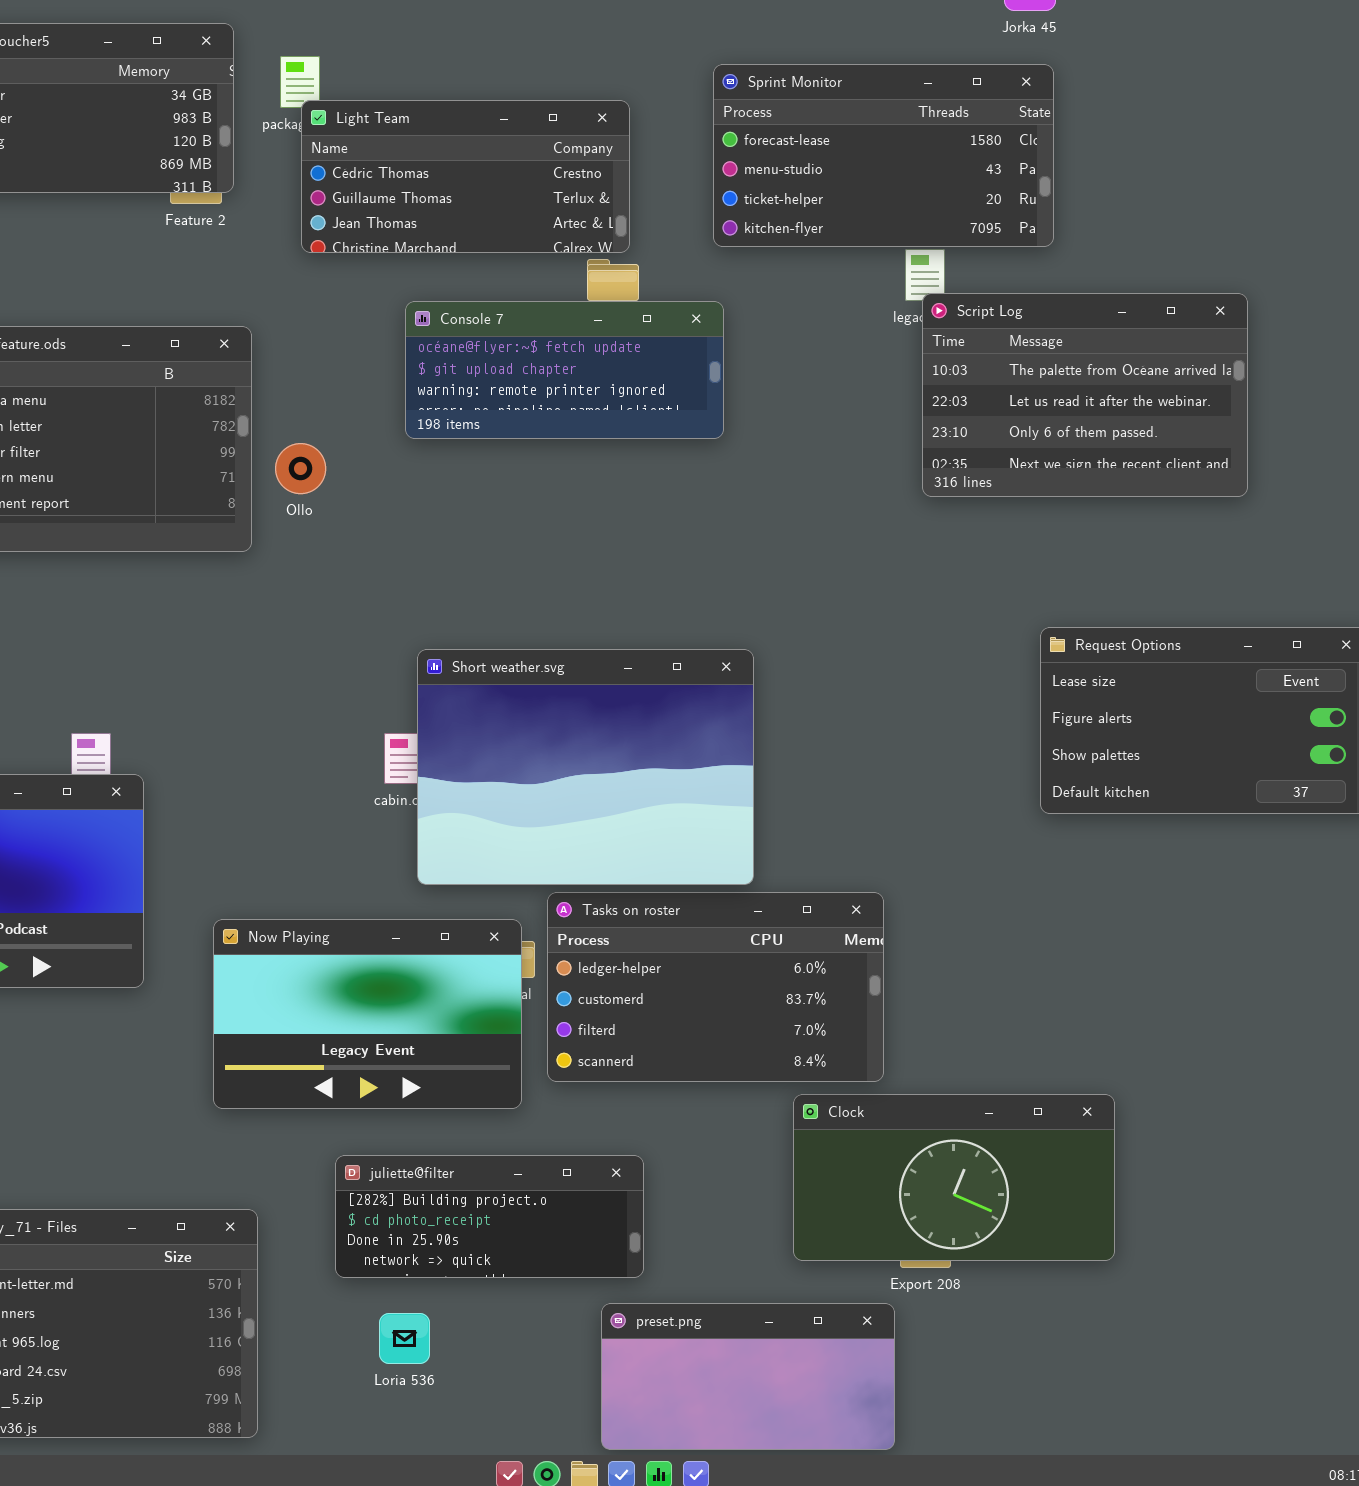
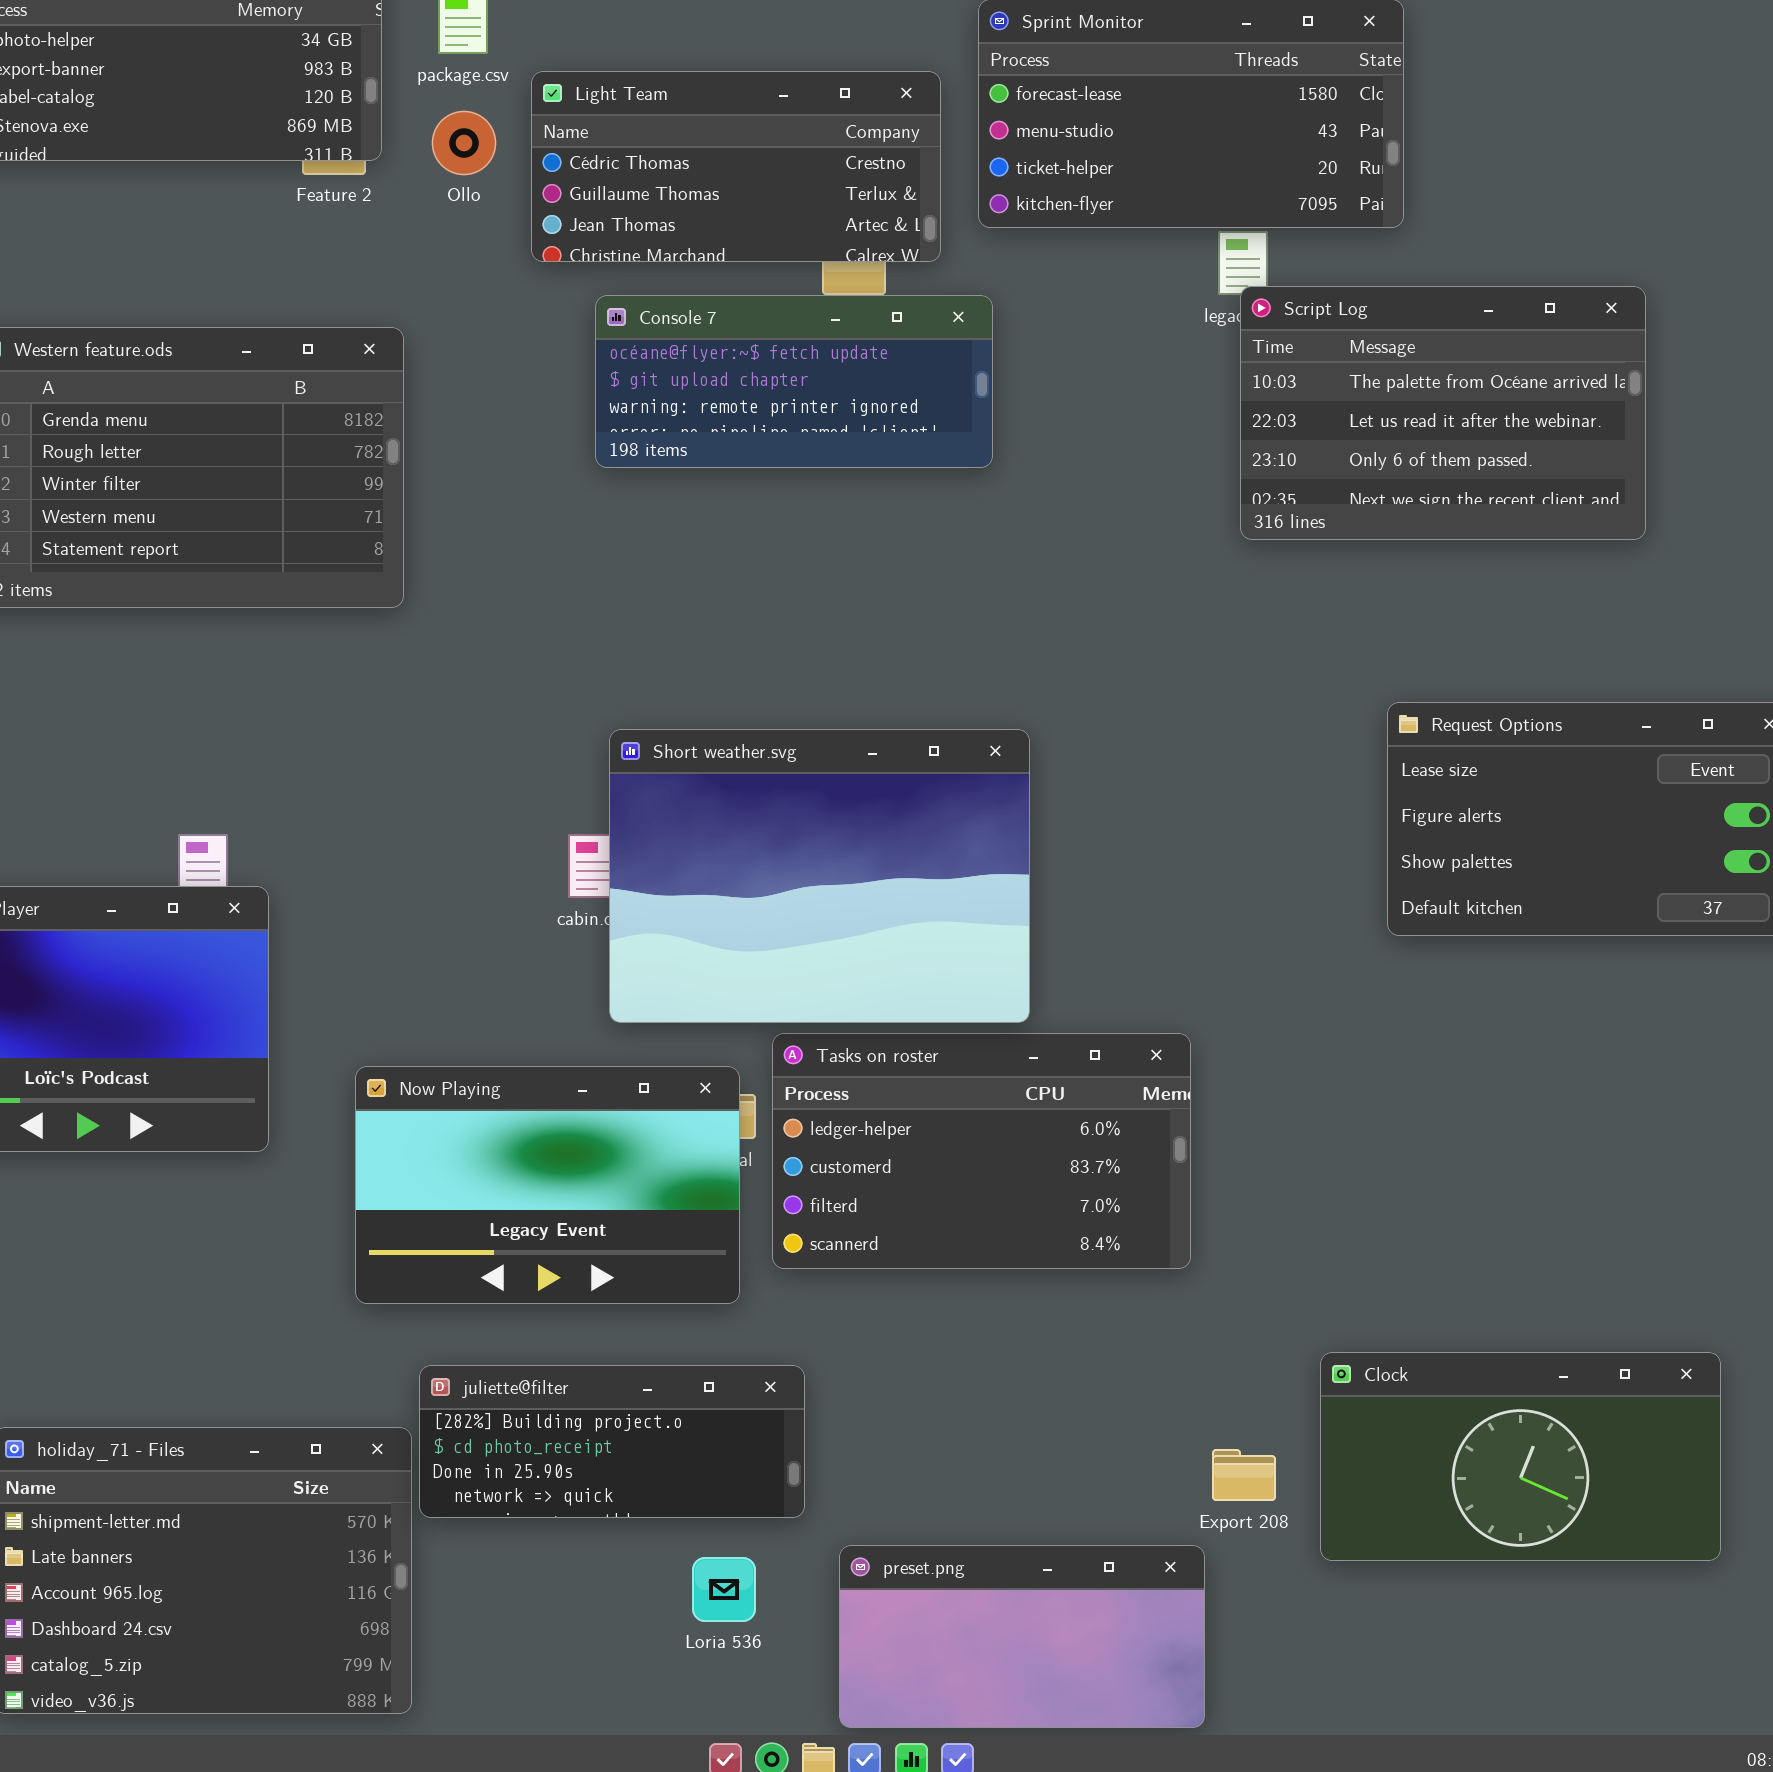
Light Team: [301,100,630,253] -> [531,71,941,262], moved
Ollo: [275,443,326,494] -> [432,111,496,175], moved
Clock: [793,1094,1115,1261] -> [1320,1352,1721,1561], moved
juliette@filter: [335,1155,644,1278] -> [419,1365,805,1518], moved
Loria 536: [379,1313,430,1364] -> [692,1557,756,1622], moved

